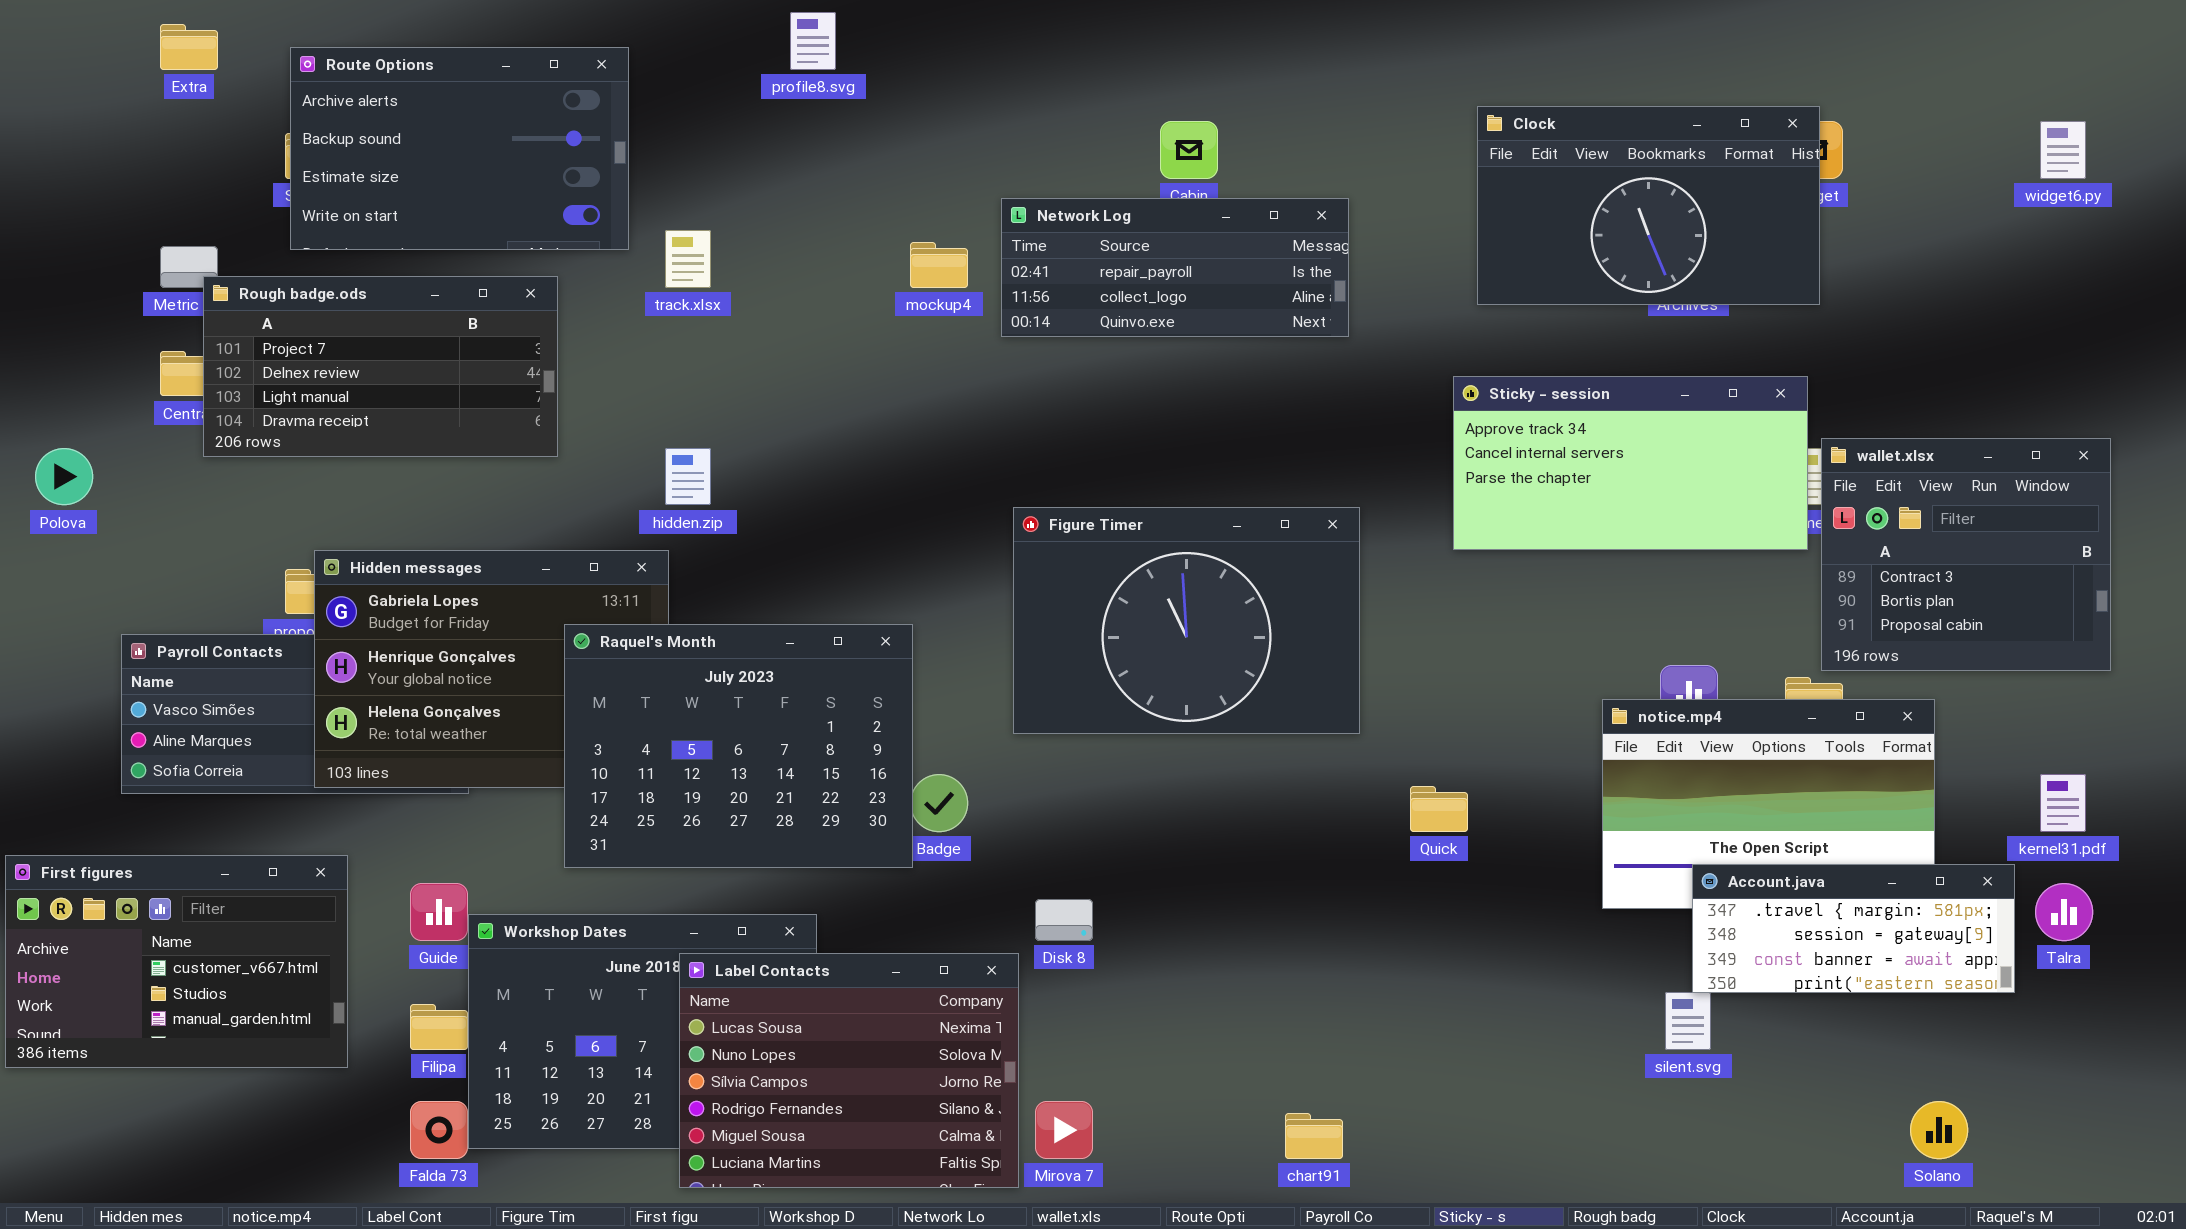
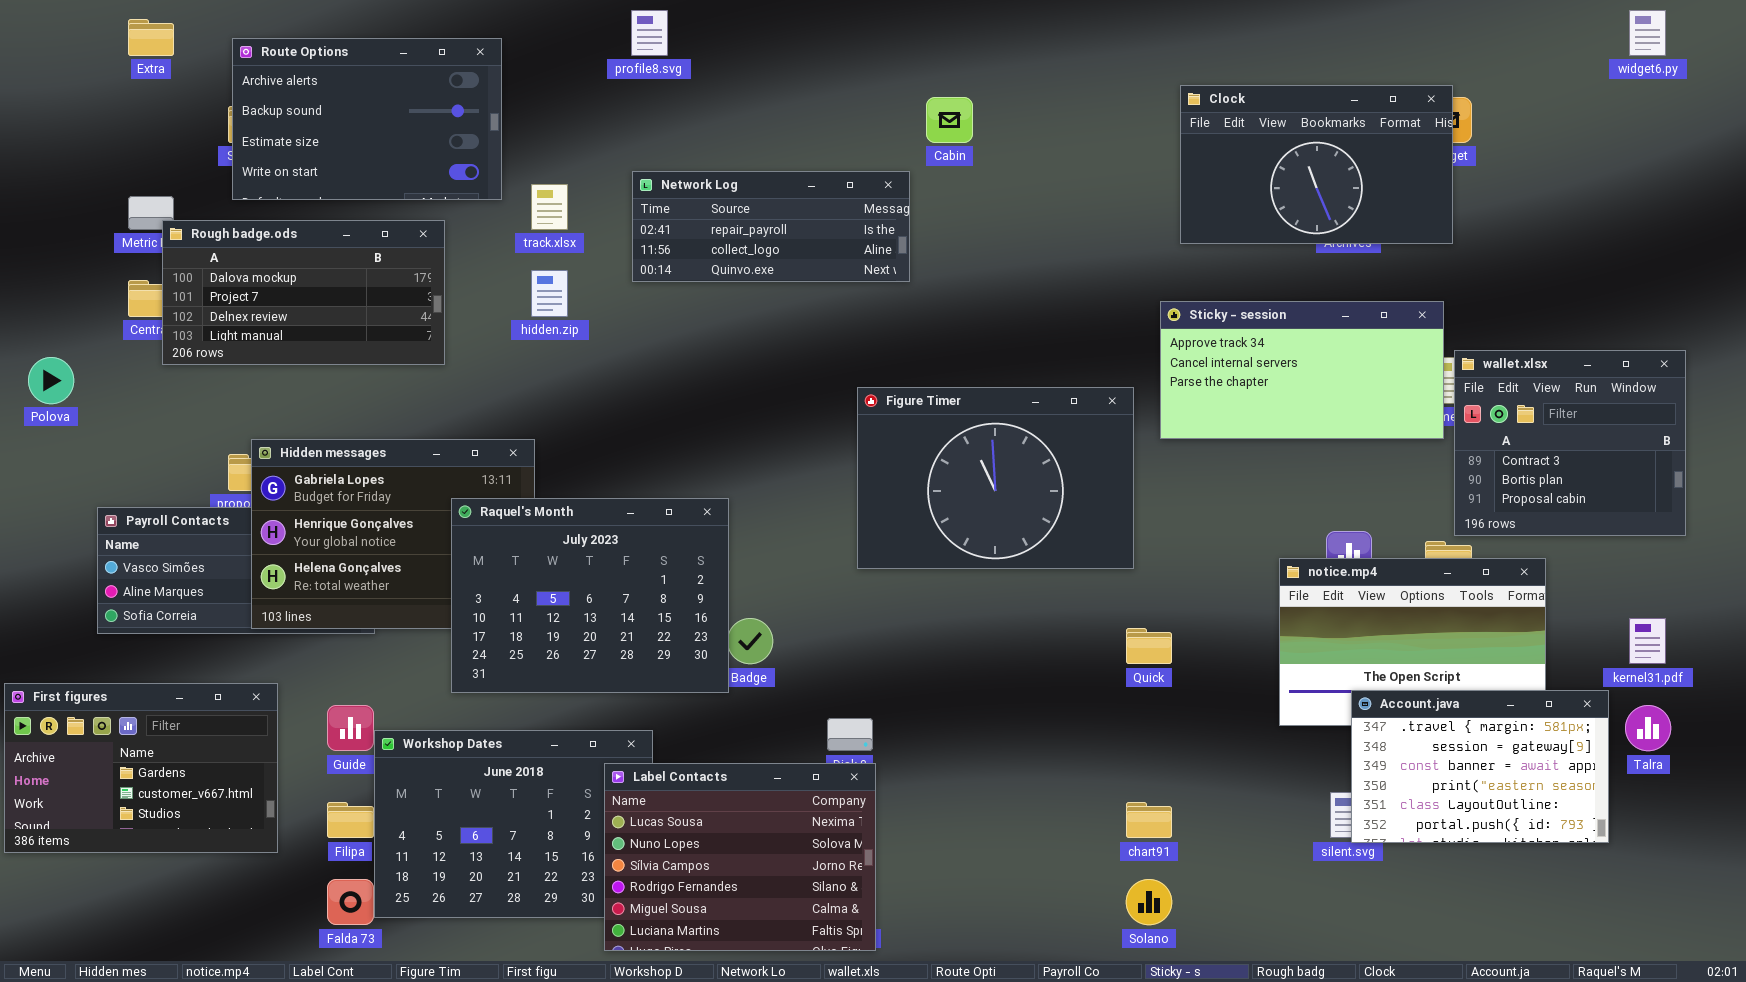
widget6.py: [2040,121,2086,179] -> [1629,10,1666,56], moved
Network Log: [1001,198,1349,337] -> [632,171,910,282], moved
Rough badge.ods: [203,276,558,457] -> [162,220,445,365], scrolled up 1 row
hidden.zip: [665,448,711,505] -> [531,270,568,317], moved
Figure Timer: [1013,507,1360,734] -> [857,387,1134,569], moved
First figures: [5,855,348,1068] -> [4,683,278,853], scrolled up 1 row
Account.java: [1692,864,2015,993] -> [1351,690,1609,843], resized
Label Contacts: [679,953,1019,1188] -> [604,763,876,951], moved
Solano: [1910,1101,1968,1159] -> [1126,879,1172,925], moved
chart91: [1285,1113,1343,1159] -> [1126,802,1172,838], moved

